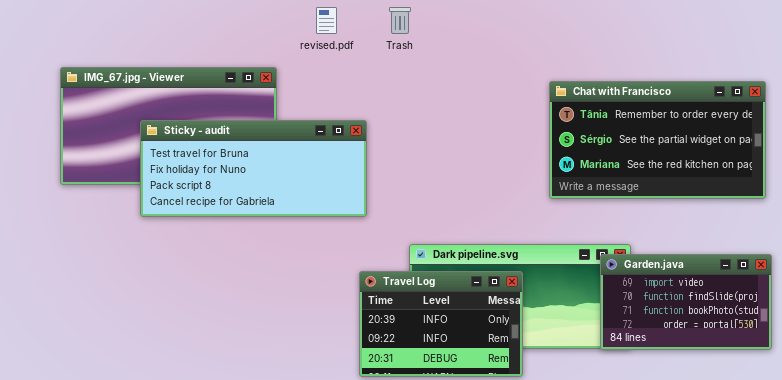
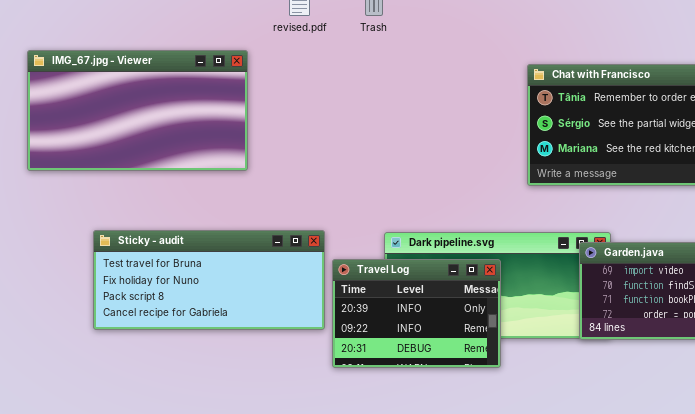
Sticky - audit: [140,120,367,217] -> [93,230,325,330], moved

